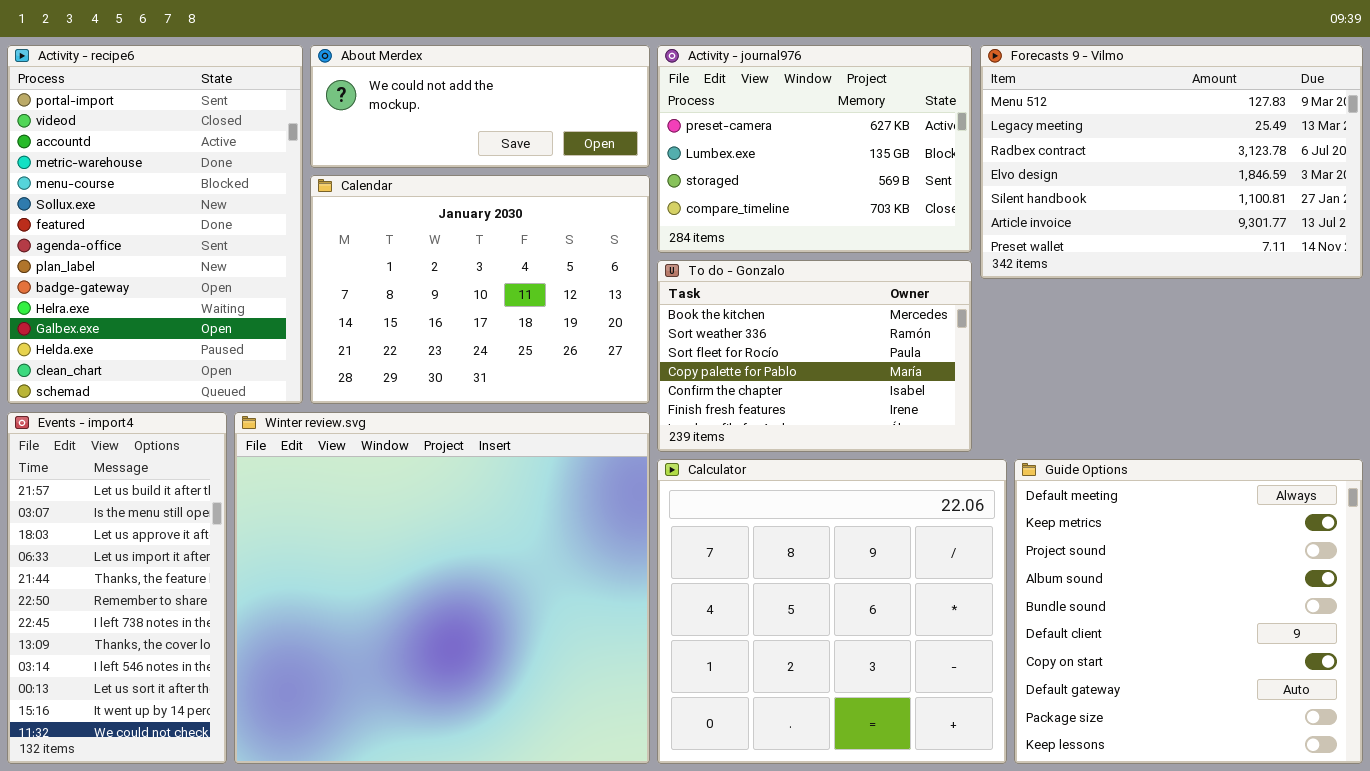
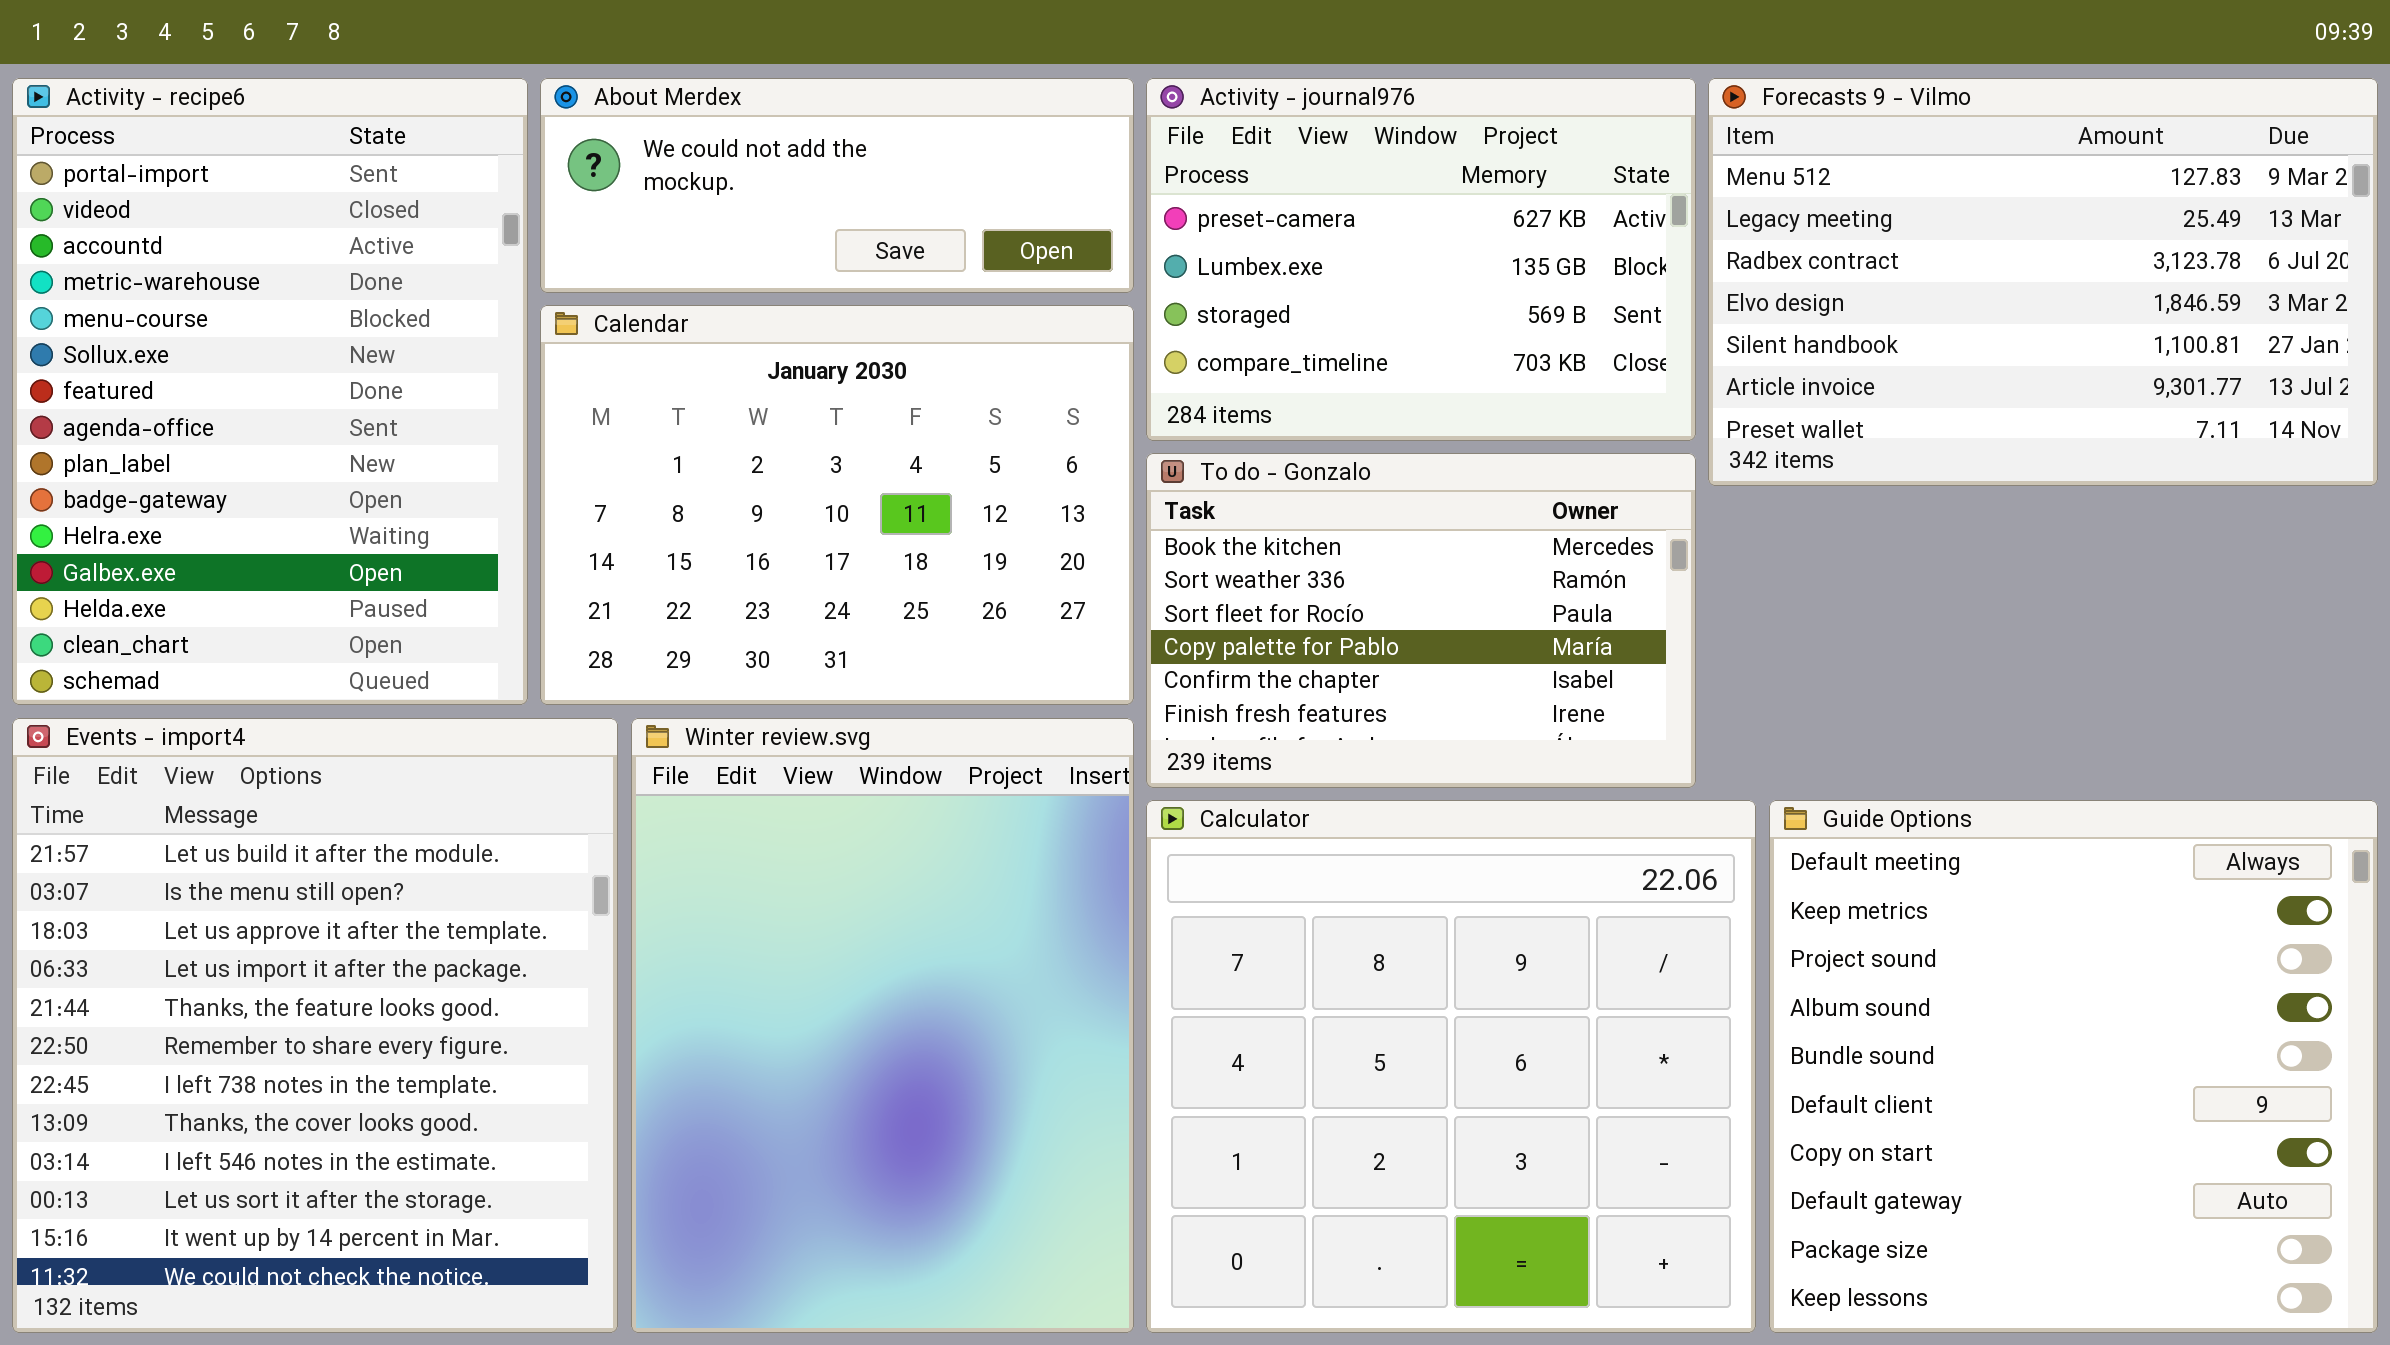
Events - import4: [7,412,227,764] -> [12,718,618,1333], resized
Winter review.svg: [234,412,650,764] -> [631,718,1134,1333], resized

